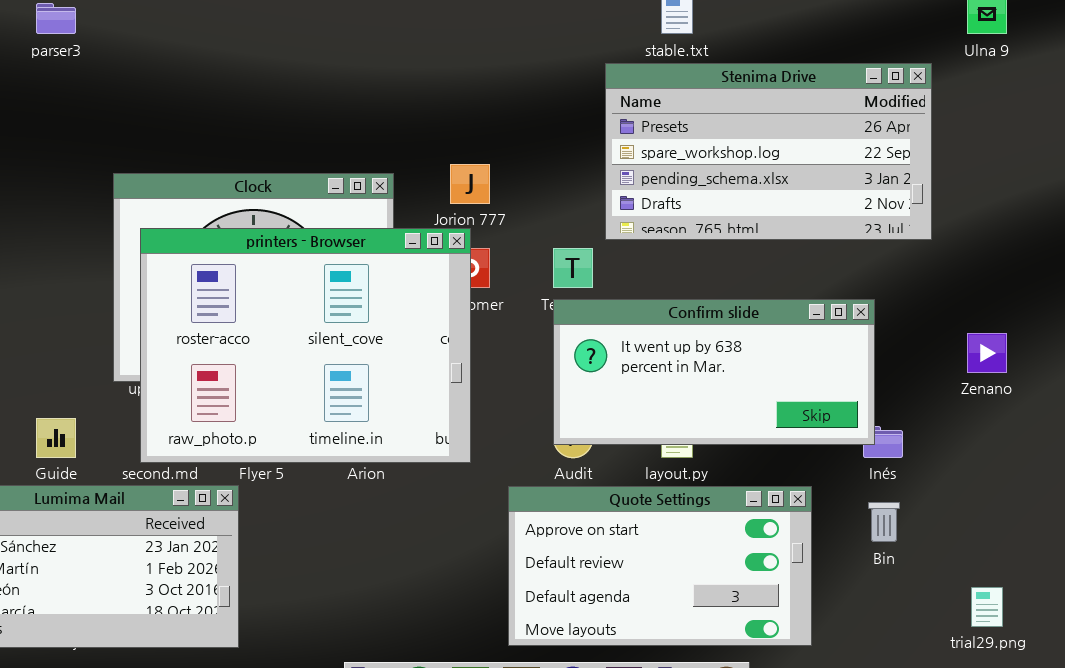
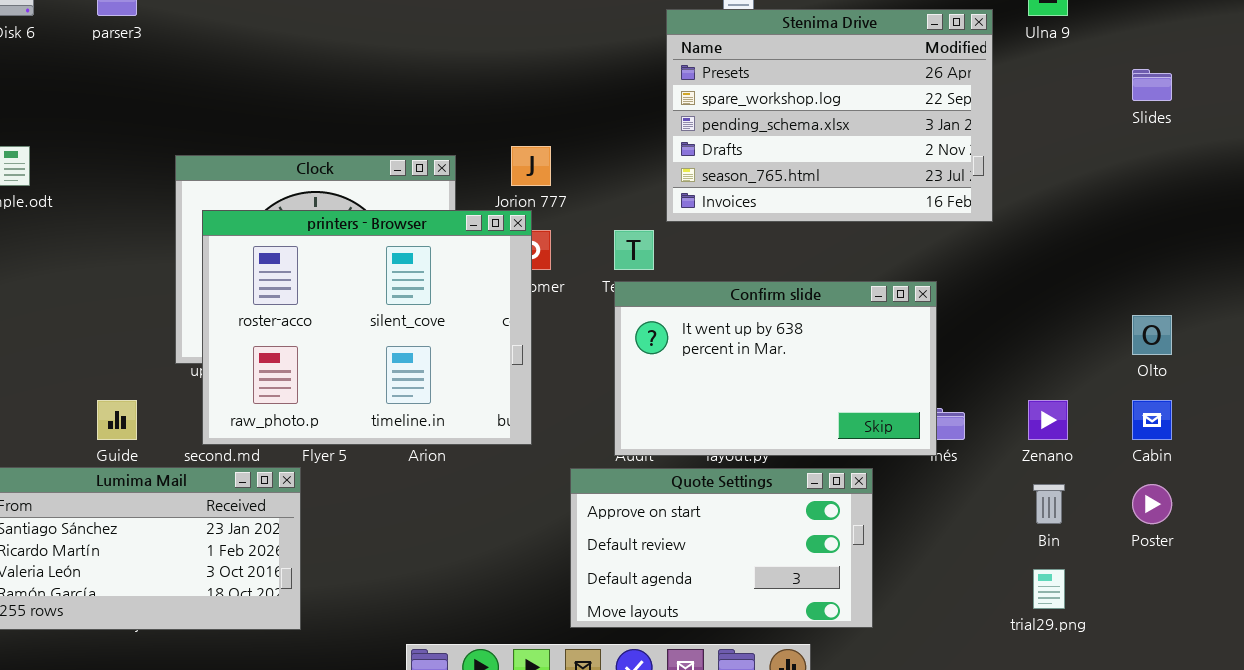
Stenima Drive: [605,63,932,240] -> [666,9,993,222], resized
Confirm slide: [553,299,875,445] -> [614,281,937,456], resized
Zenano: [967,333,1007,373] -> [1028,400,1068,440], moved
Bin: [868,502,900,542] -> [1033,484,1065,524], moved

